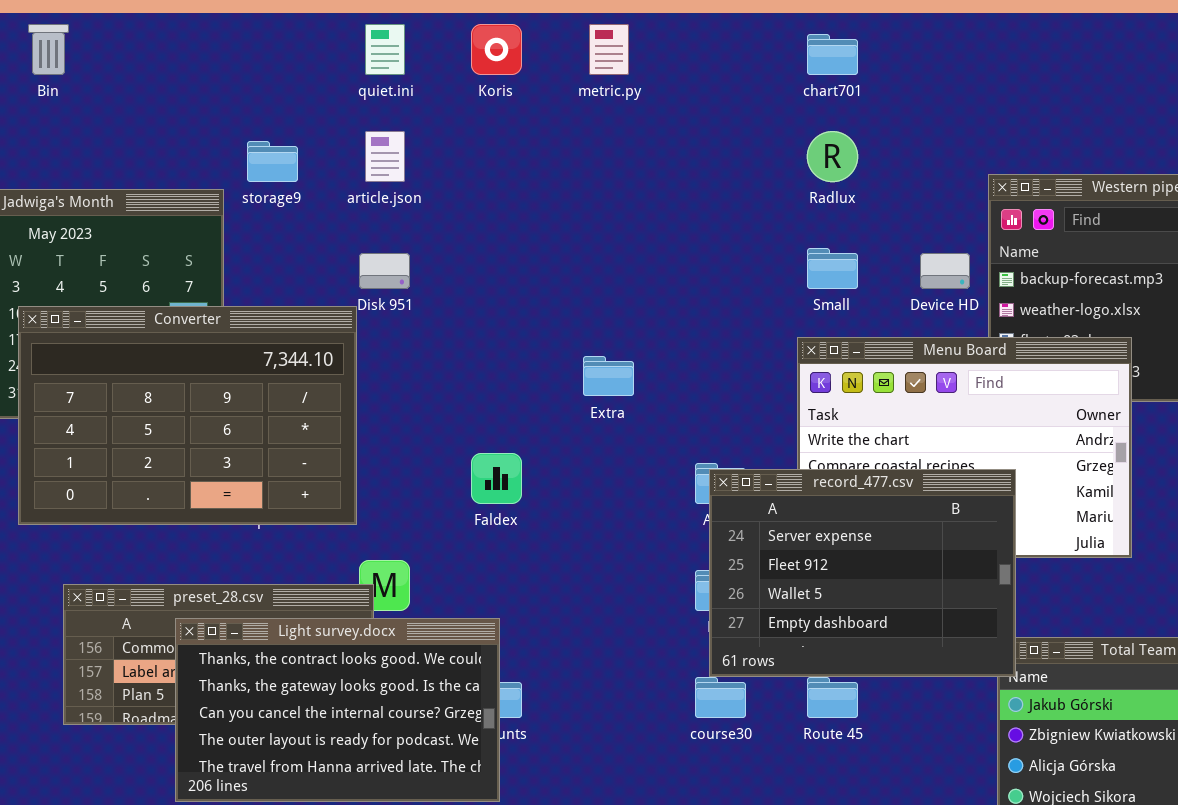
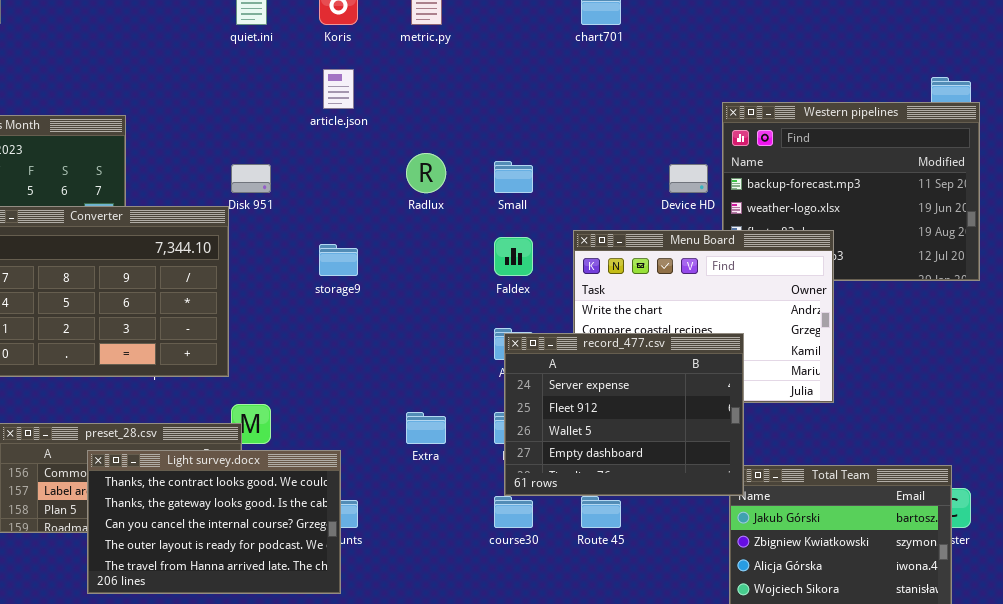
article.json: [365,131,405,182] -> [323,69,354,109], moved
Radlux: [807,131,858,182] -> [406,153,446,193], moved
storage9: [247,141,298,182] -> [319,244,358,276], moved
Small: [807,248,858,289] -> [494,161,533,193], moved
Extra: [583,356,634,396] -> [406,412,446,444], moved
Faldex: [471,453,522,504] -> [494,237,533,276], moved

